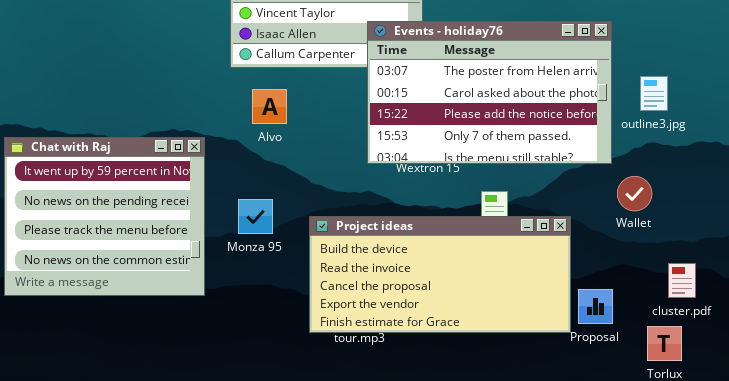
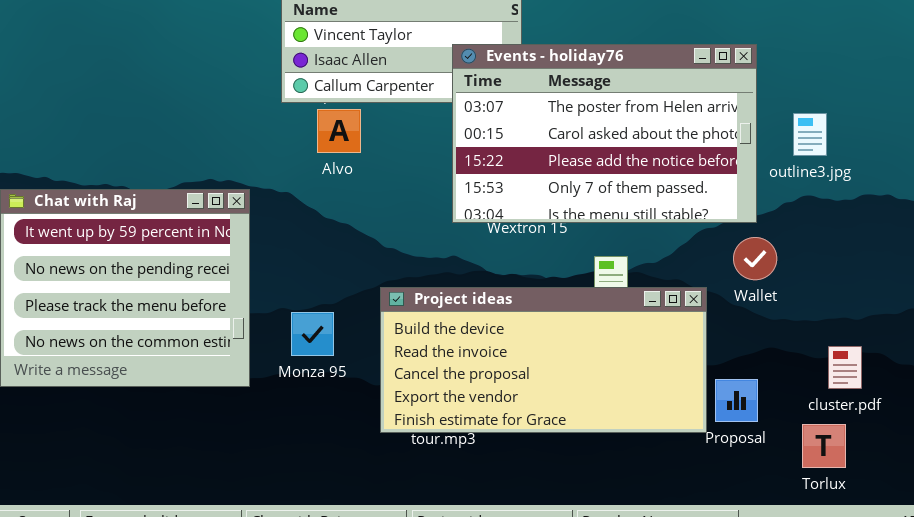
Alvo: [252,89,287,124] -> [317,109,361,153], moved
Wallet: [617,176,652,211] -> [733,237,777,280], moved
Monza 95: [238,199,273,234] -> [291,312,334,356], moved

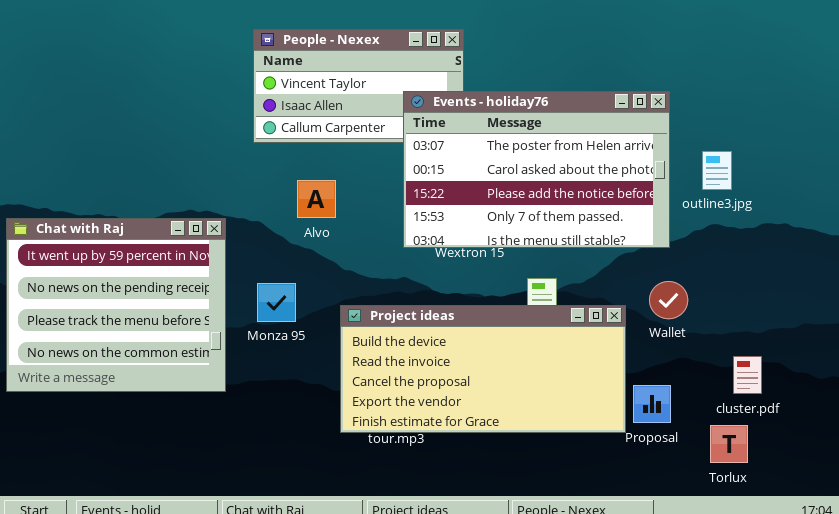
Alvo: [317,109,361,153] -> [297,180,336,218], moved
Wallet: [733,237,777,280] -> [649,281,688,319], moved
Monza 95: [291,312,334,356] -> [257,283,296,322], moved

